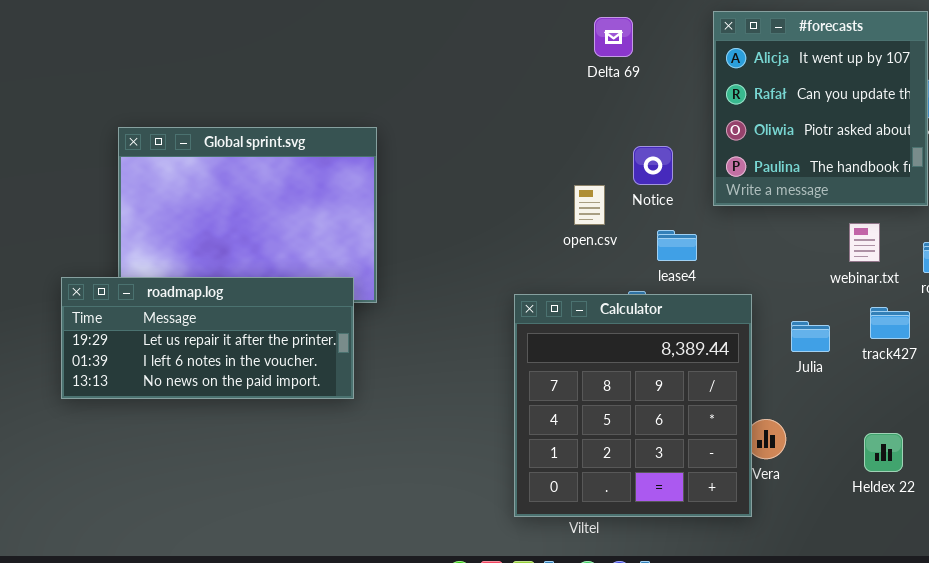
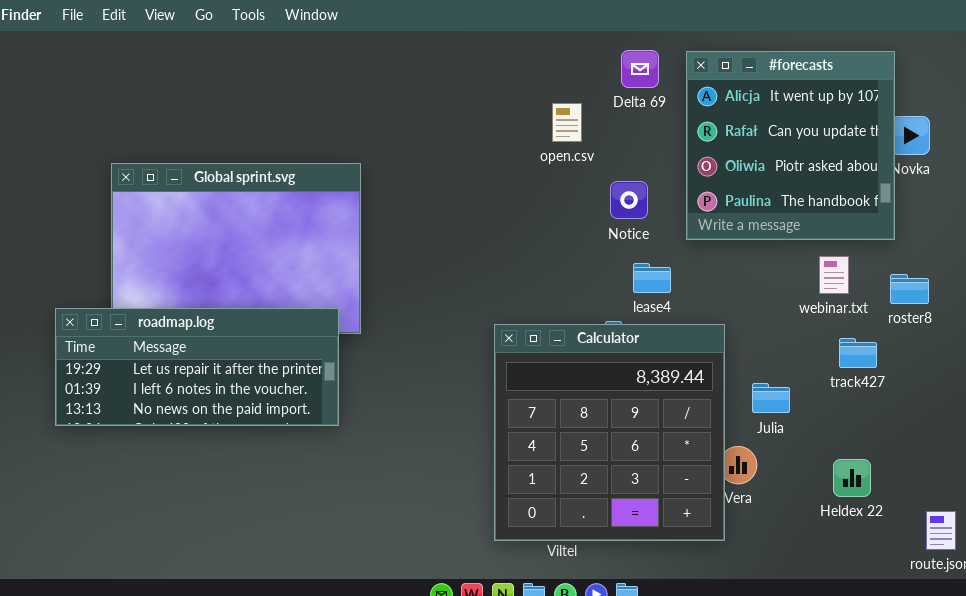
Delta 69: [594,17,633,57] -> [621,50,659,88], moved
open.csv: [574,185,605,225] -> [552,103,582,142], moved
Julia: [791,321,830,352] -> [752,383,790,413], moved

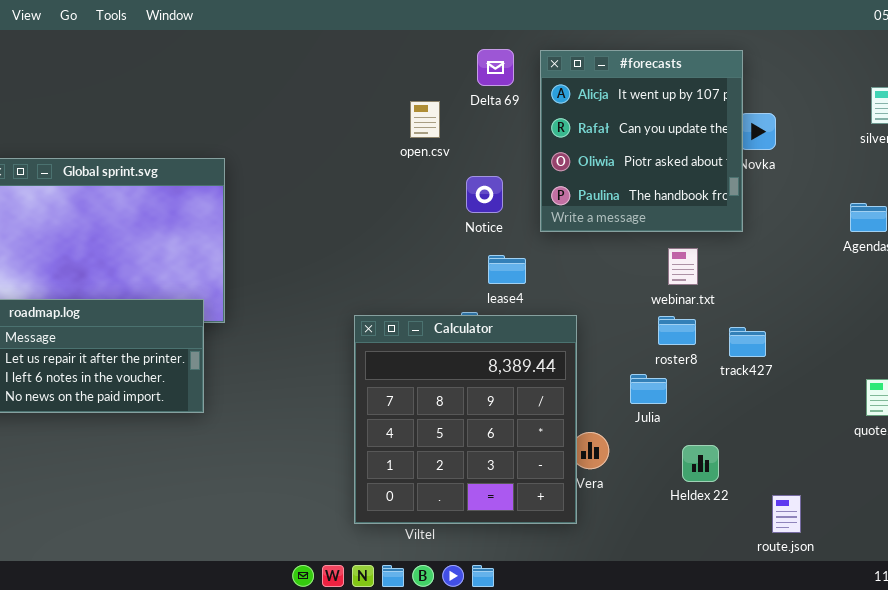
roster8: [890,274,929,304] -> [658,316,696,345], moved
track427: [839,338,877,368] -> [729,327,766,357], moved
Julia: [752,383,790,413] -> [630,374,667,404], moved

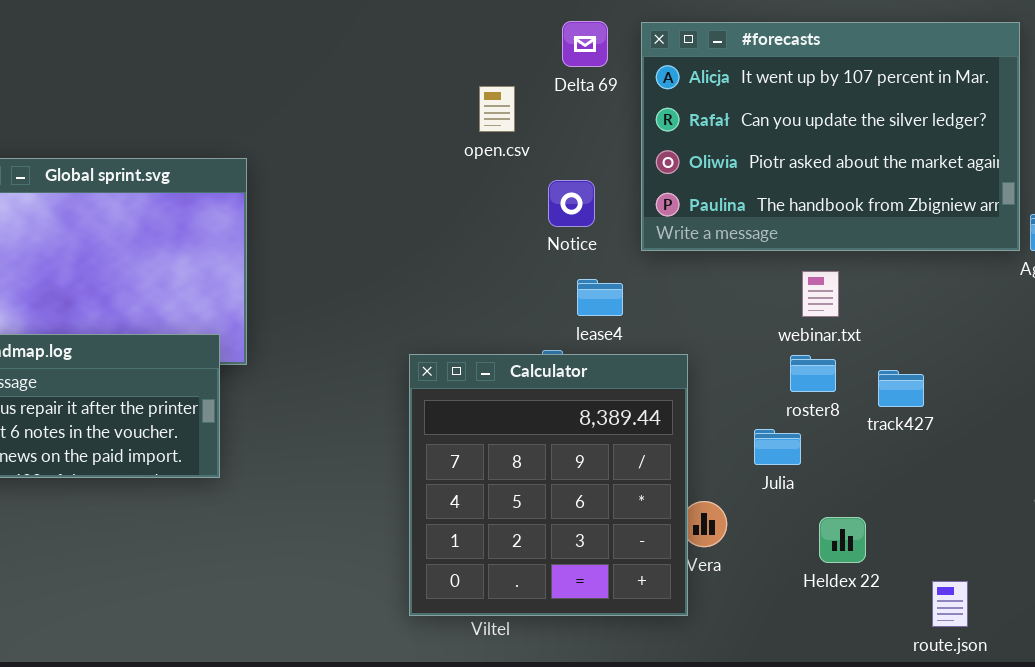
#forecasts: [540,50,743,232] -> [641,22,1020,251], resized

